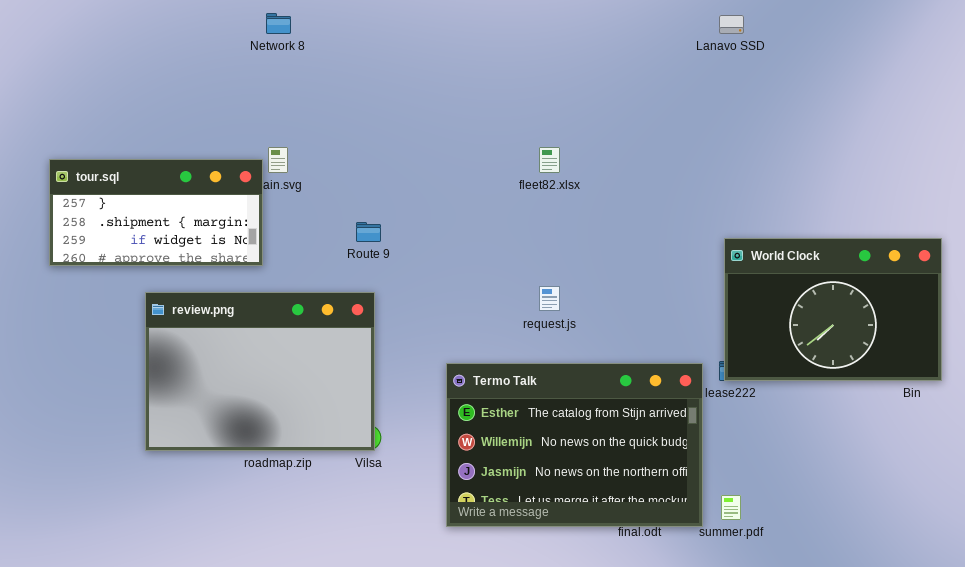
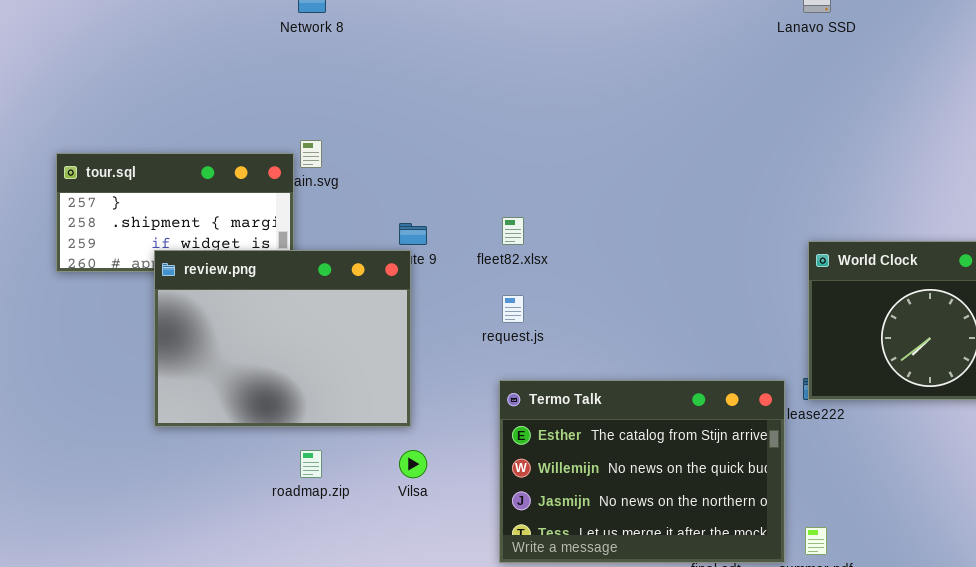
fleet82.xlsx: [539,147,560,173] -> [502,217,524,245], moved
request.js: [539,286,560,311] -> [502,295,524,323], moved
review.png: [145,292,375,451] -> [154,250,411,427], moved

